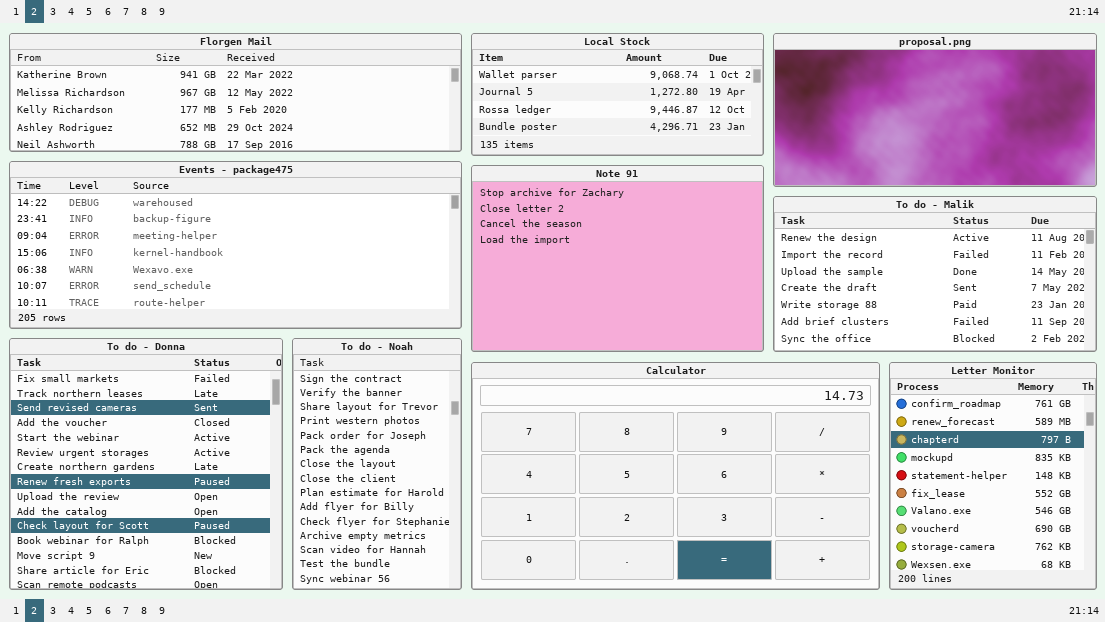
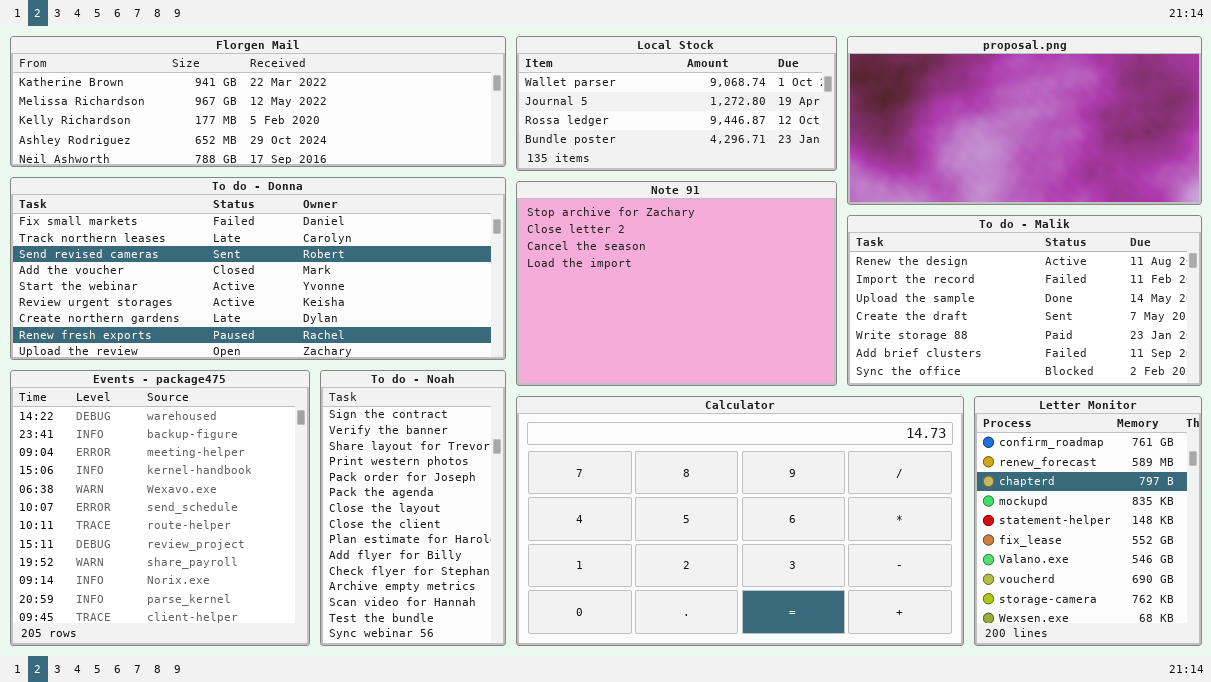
Events - package475: [9,161,462,329] -> [10,370,310,646], moved, resized
To do - Donna: [9,338,283,590] -> [10,177,506,360], moved, resized

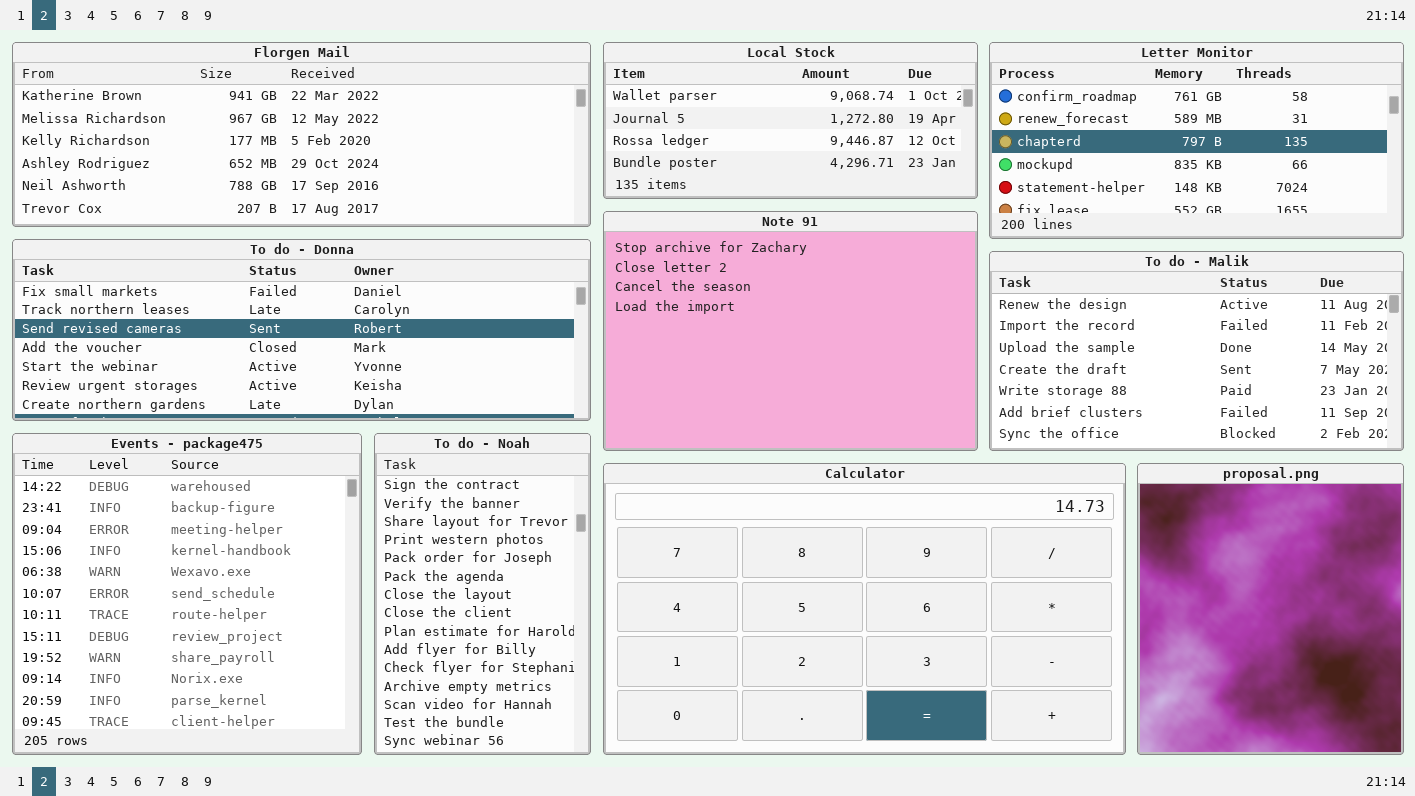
Florgen Mail: [10,36,506,167] -> [12,42,591,227], resized
proposal.png: [847,36,1202,205] -> [1137,463,1404,755], moved, resized
To do - Donna: [10,177,506,360] -> [12,239,591,421], resized
Letter Monitor: [974,396,1202,646] -> [989,42,1404,239], moved, resized

